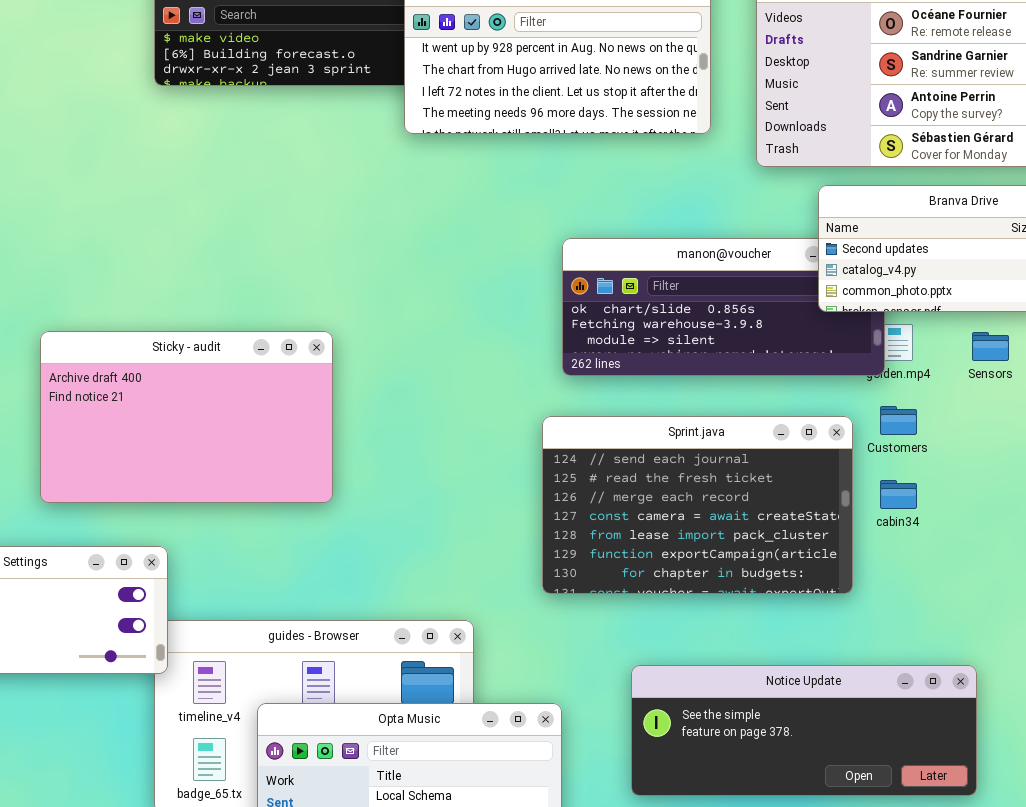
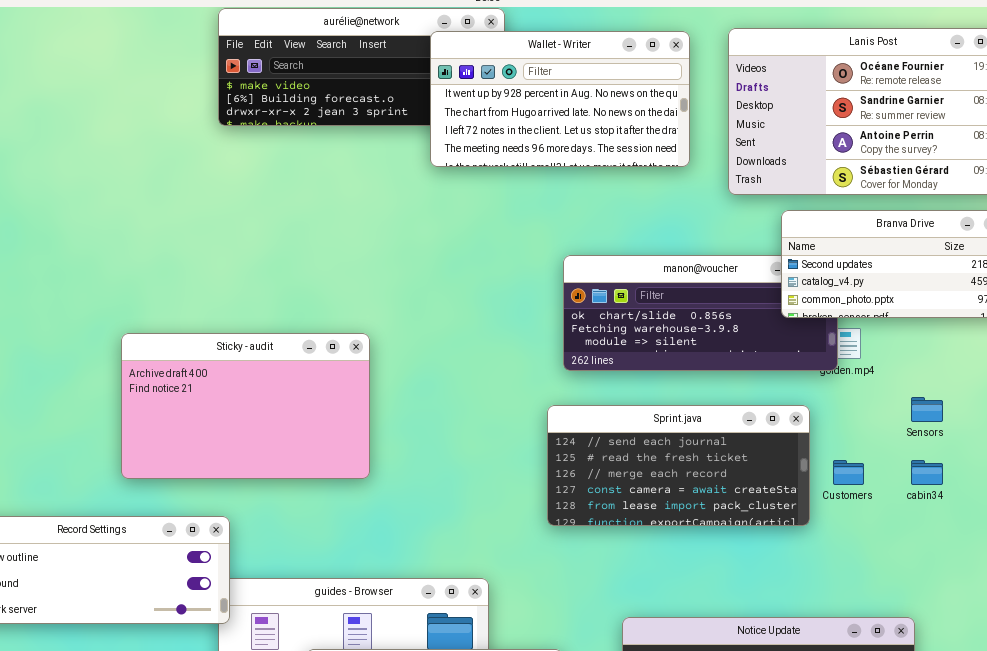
Sensors: [972,332,1009,361] -> [911,397,943,422], moved
Customers: [880,406,917,435] -> [833,460,864,485], moved
Sprint.java: [542,416,853,594] -> [547,405,810,526], resized
cabin34: [880,480,917,509] -> [911,460,943,485], moved

